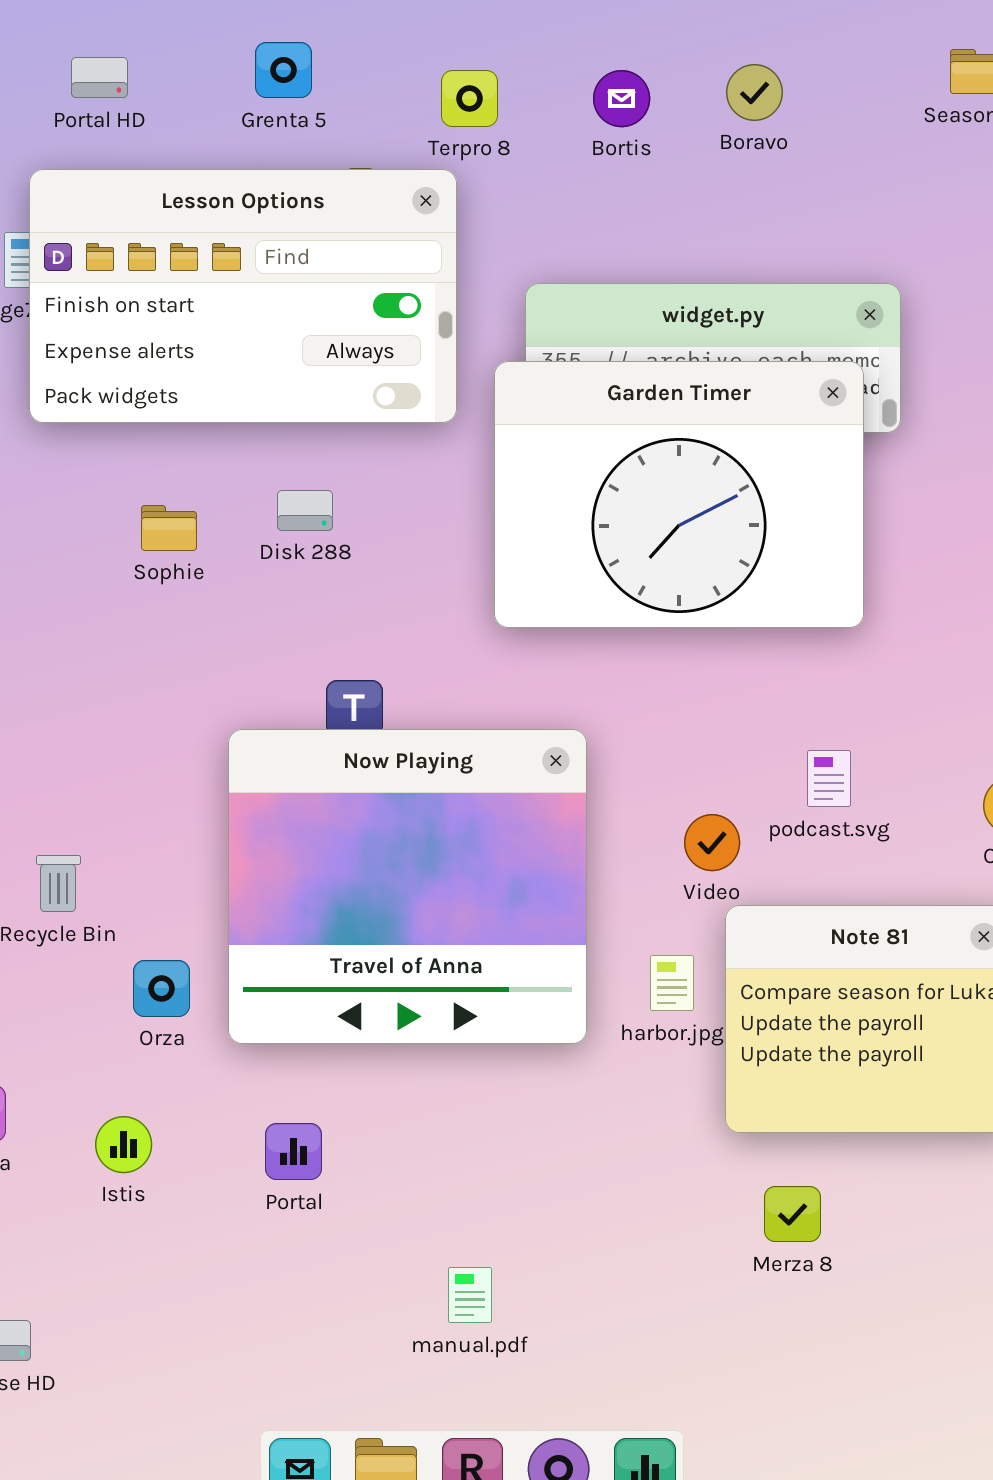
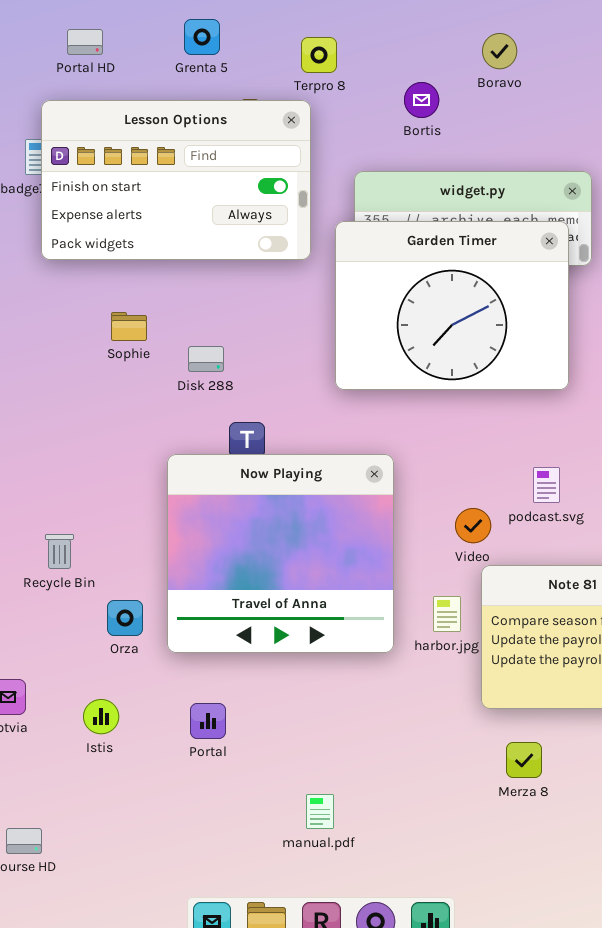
Bortis: [593,70,650,127] -> [404,82,439,118], moved
Disk 288: [277,490,333,531] -> [188,346,224,372], moved

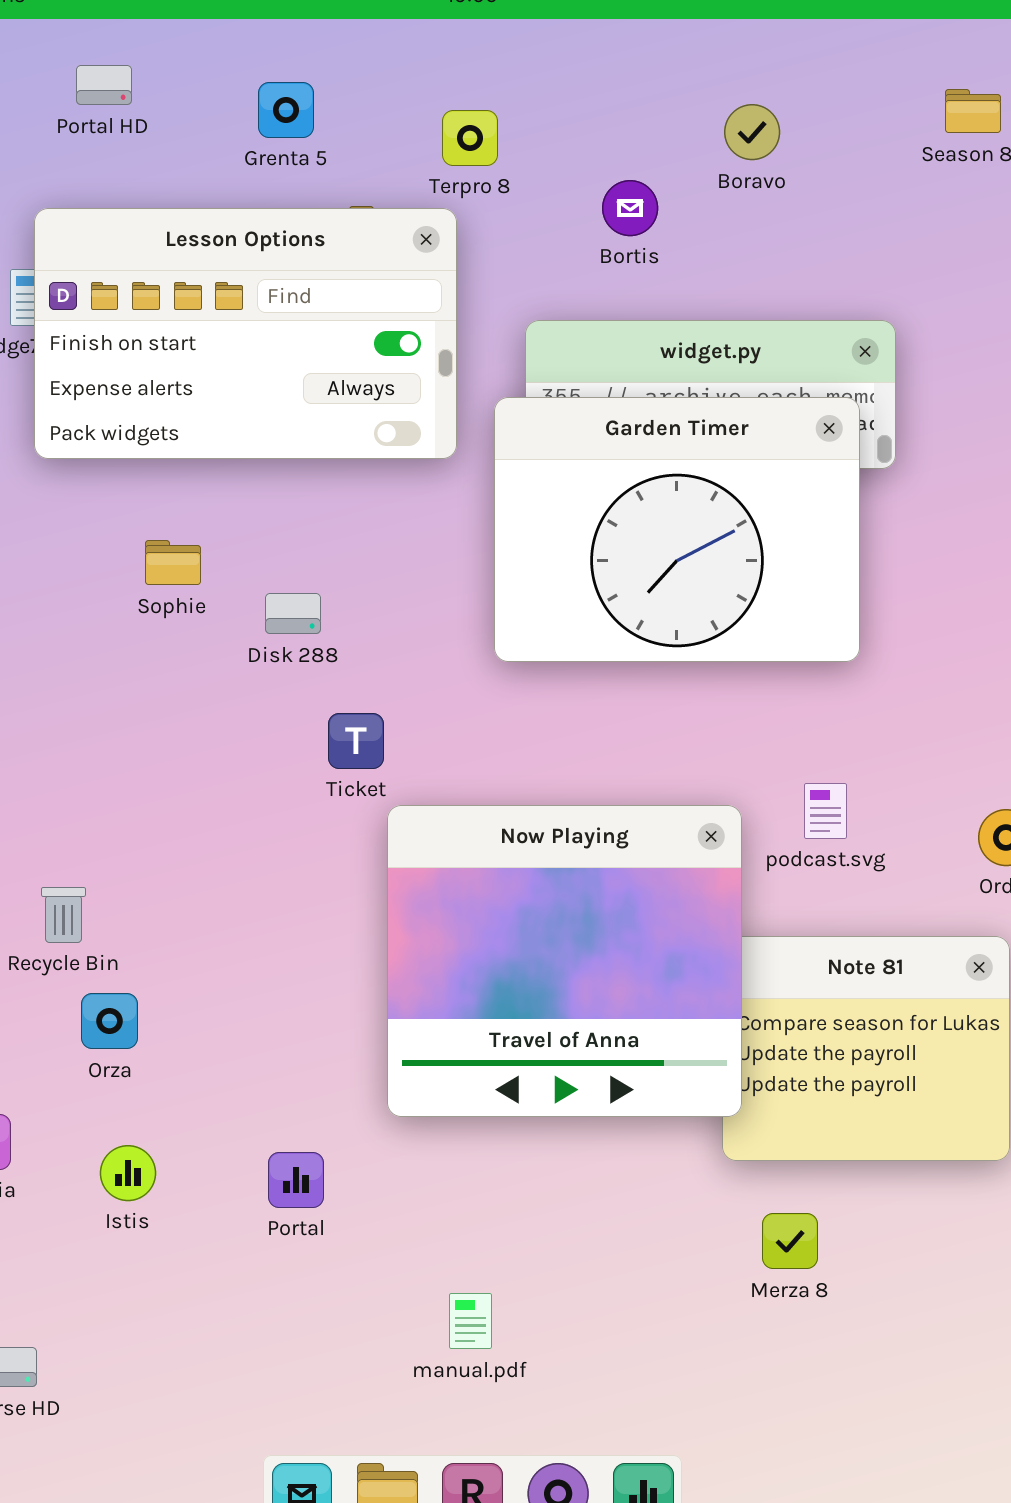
Portal HD: [67,29,103,55] -> [76,65,132,105], moved
Now Playing: [167,454,394,653] -> [387,805,742,1117], moved
Orza: [107,600,143,636] -> [81,993,138,1049], moved

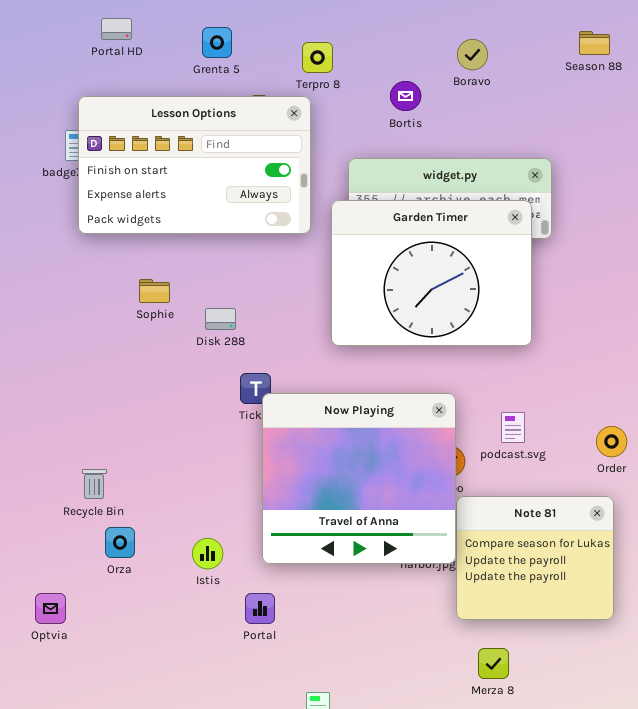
Now Playing: [387,805,742,1117] -> [262,393,456,564], moved
Istis: [100,1145,156,1201] -> [192,538,223,569], moved
Portal: [268,1152,324,1208] -> [245,593,275,624], moved

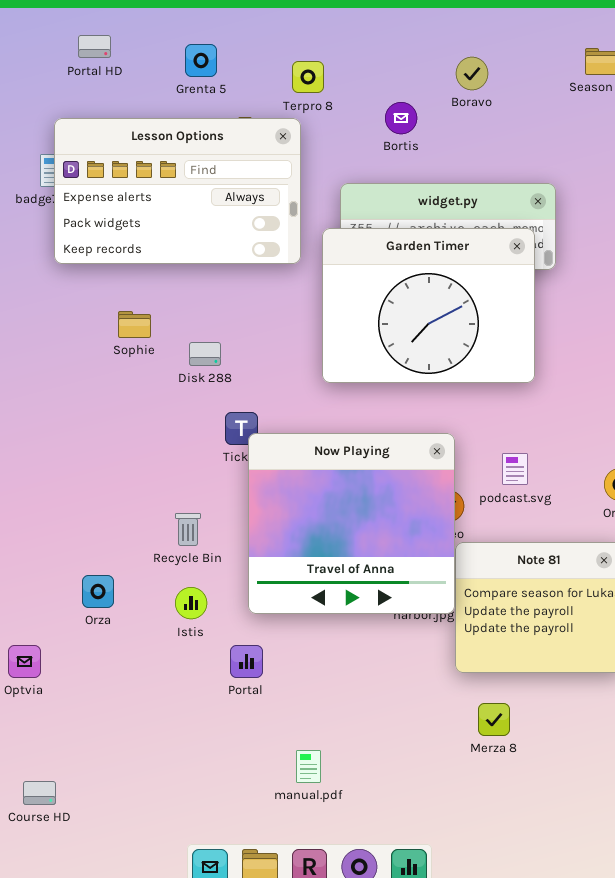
Lesson Options: [78,96,311,234] -> [54,118,301,264], scrolled down 1 row
Recycle Bin: [82,469,107,499] -> [175,513,201,546], moved

